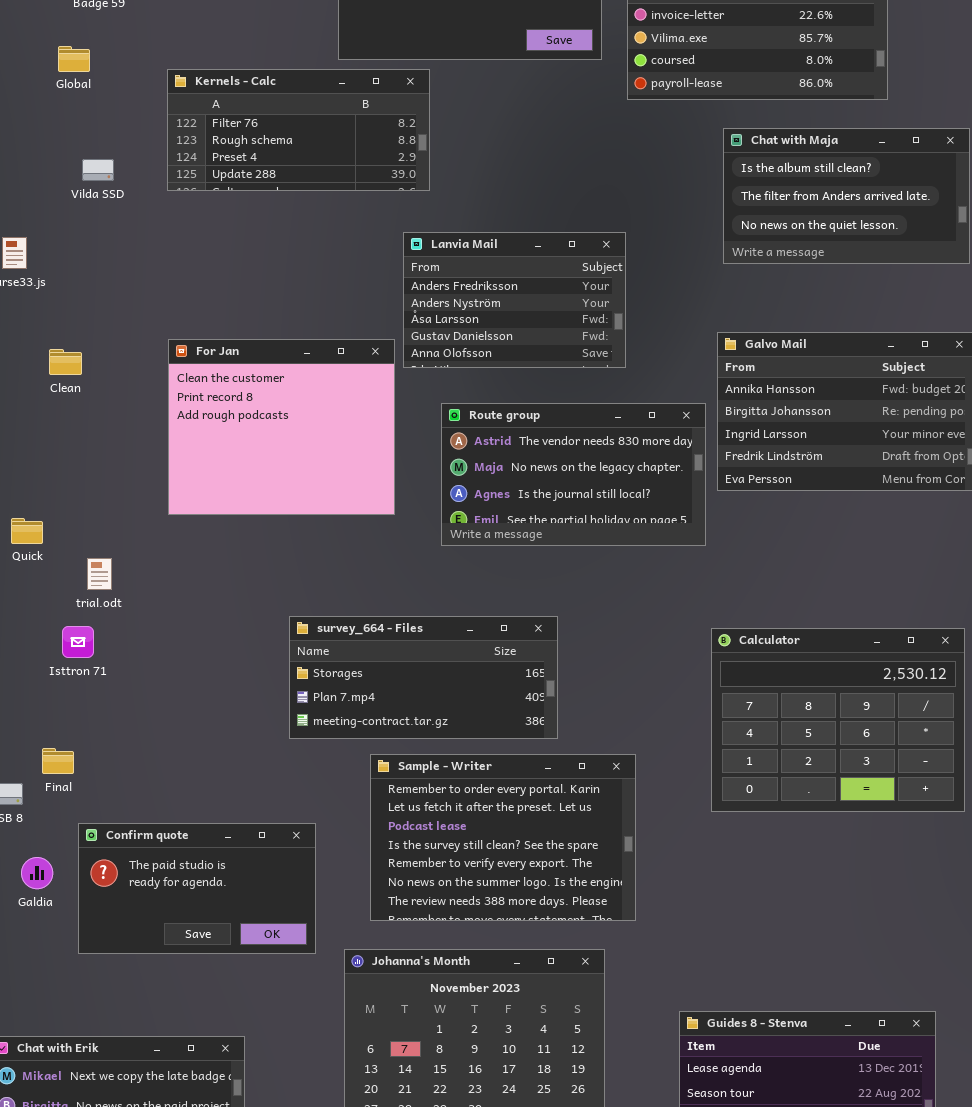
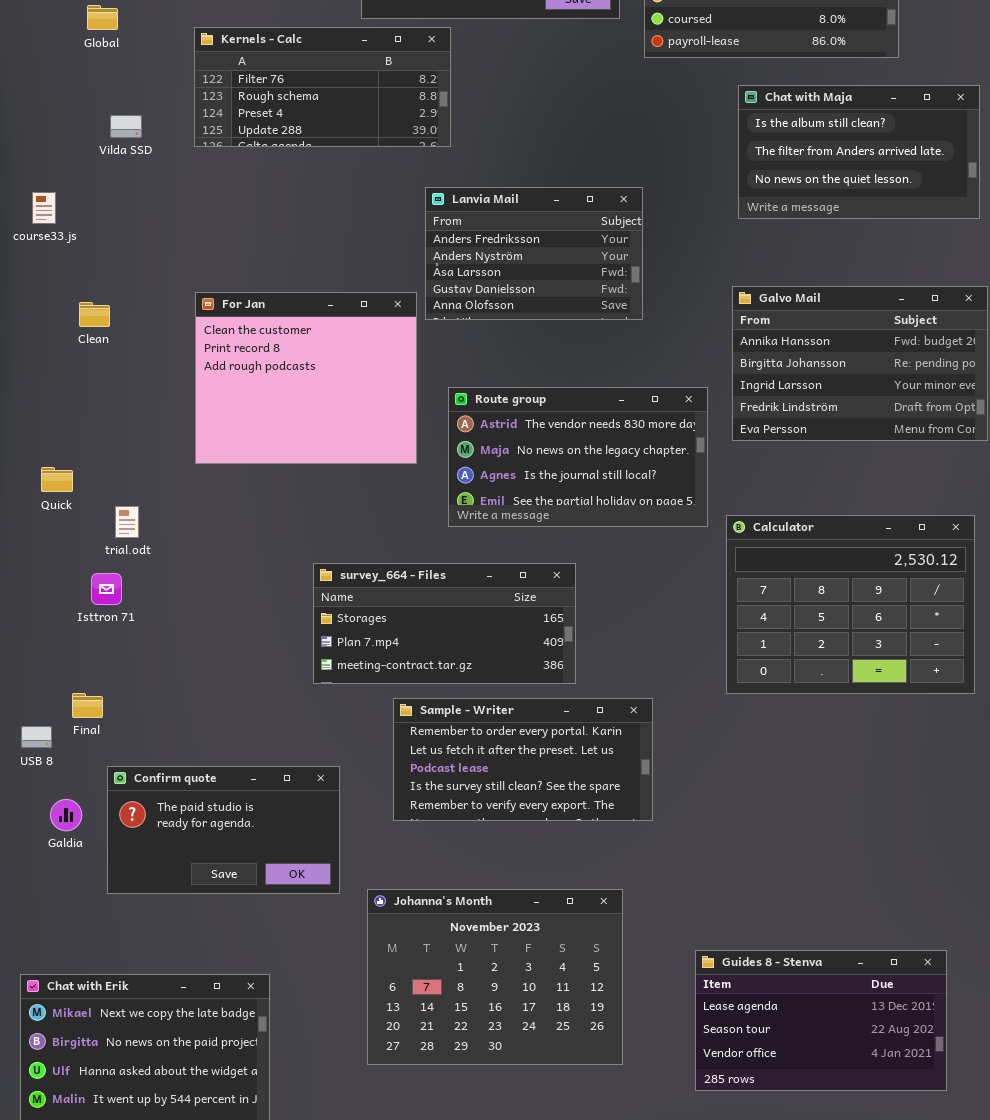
Route group: [441,403,706,546] -> [448,387,708,527], moved
Calculator: [711,628,965,812] -> [726,515,975,694], moved
Sample - Writer: [370,754,636,921] -> [393,698,653,821], resized

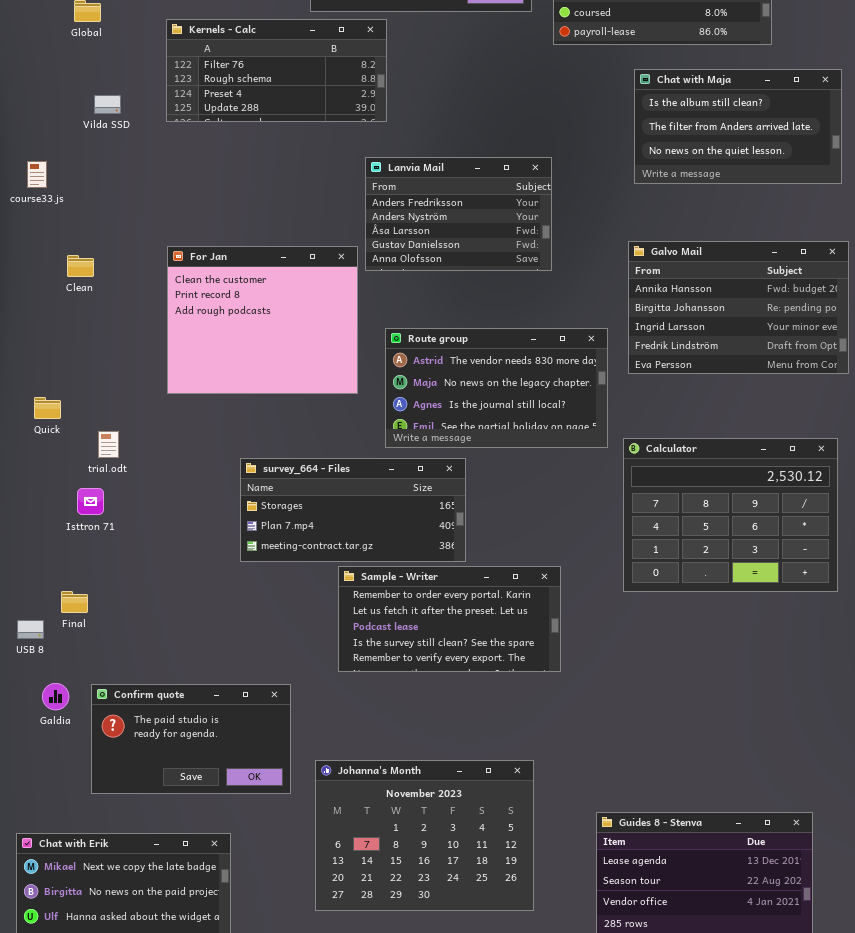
survey_664 - Files: [313,563,576,684] -> [240,458,466,562], moved
Sample - Writer: [393,698,653,821] -> [338,566,561,672], moved
Confirm quote: [107,766,340,894] -> [91,684,291,794], moved

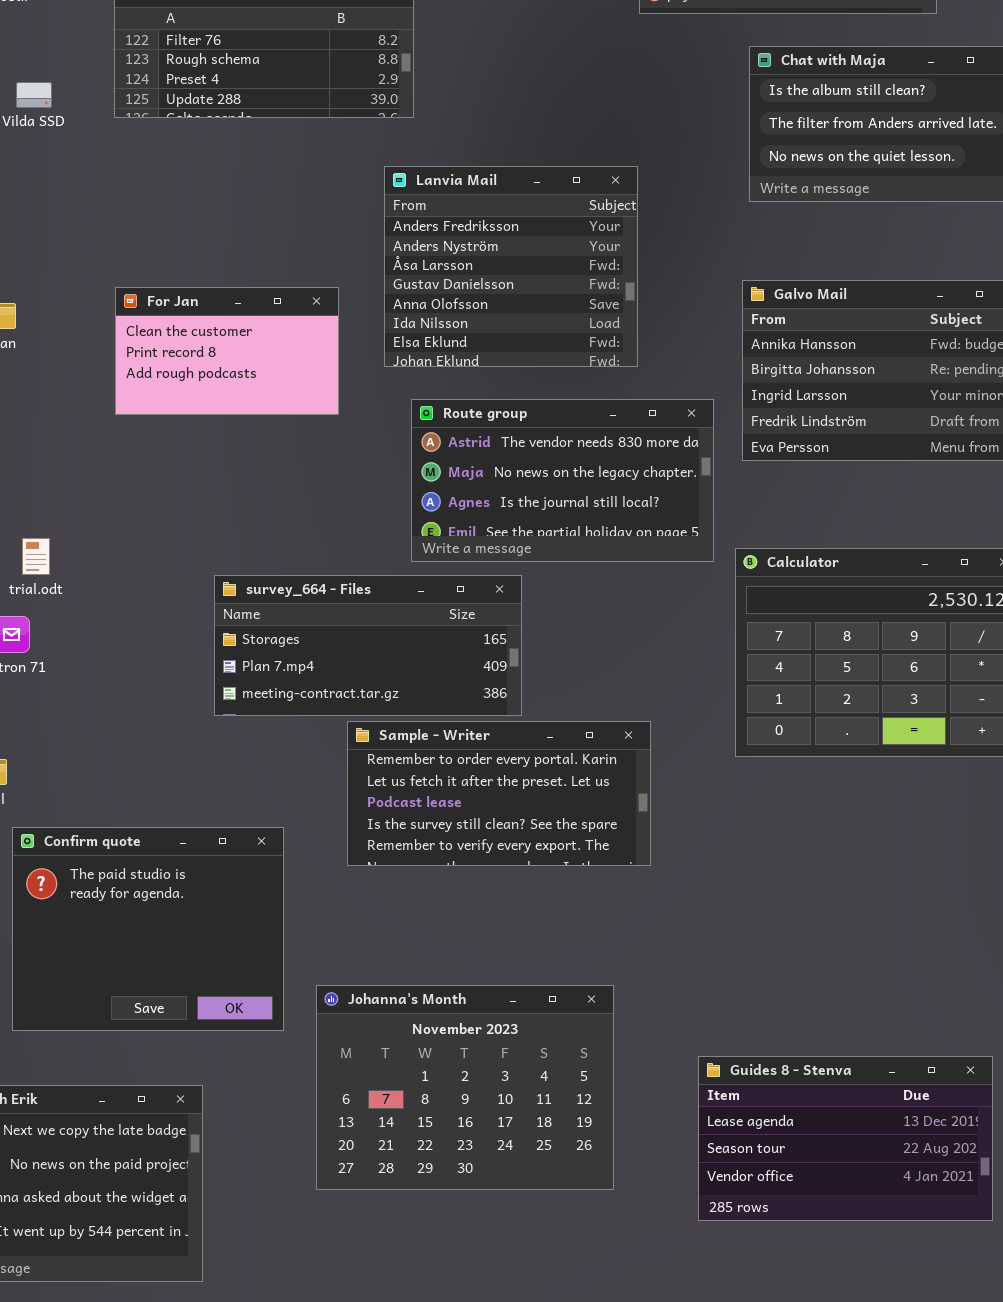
Lanvia Mail: [365,157,552,271] -> [384,166,638,367], resized
For Jan: [167,246,358,394] -> [115,287,339,415], resized
Confirm quote: [91,684,291,794] -> [12,827,284,1031], resized

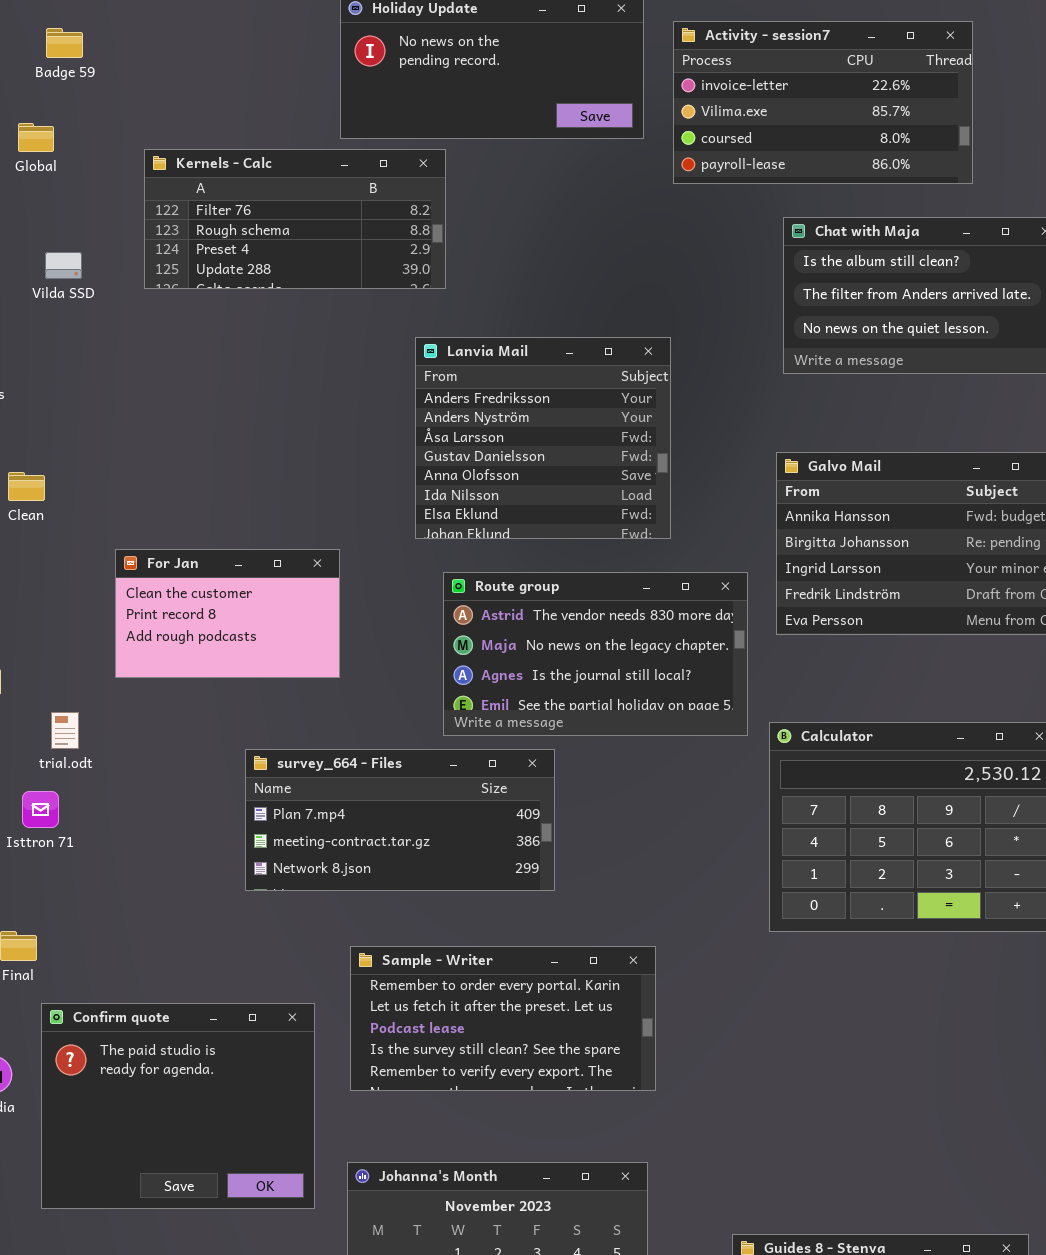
For Jan: [115,287,339,415] -> [115,549,340,678], moved
survey_664 - Files: [214,575,522,716] -> [245,749,555,891], scrolled down 1 row
Sample - Writer: [347,721,651,866] -> [350,946,656,1091], moved

